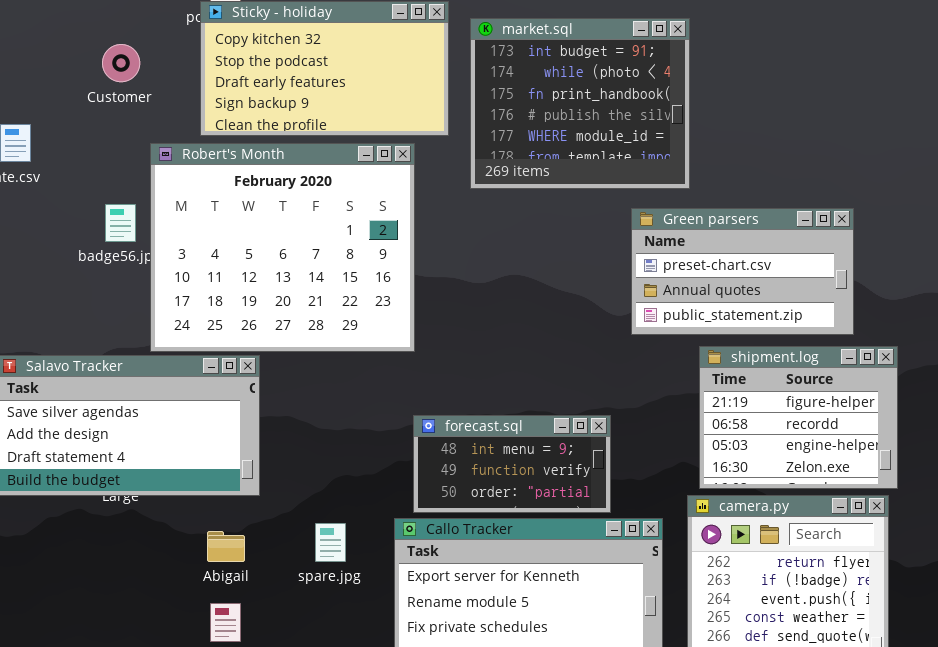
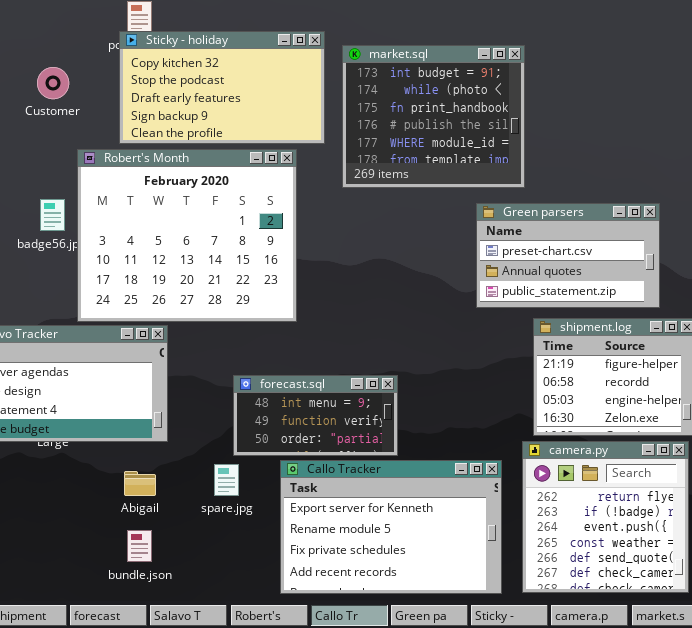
forecast.sql: [413,415,611,513] -> [233,375,398,456], moved

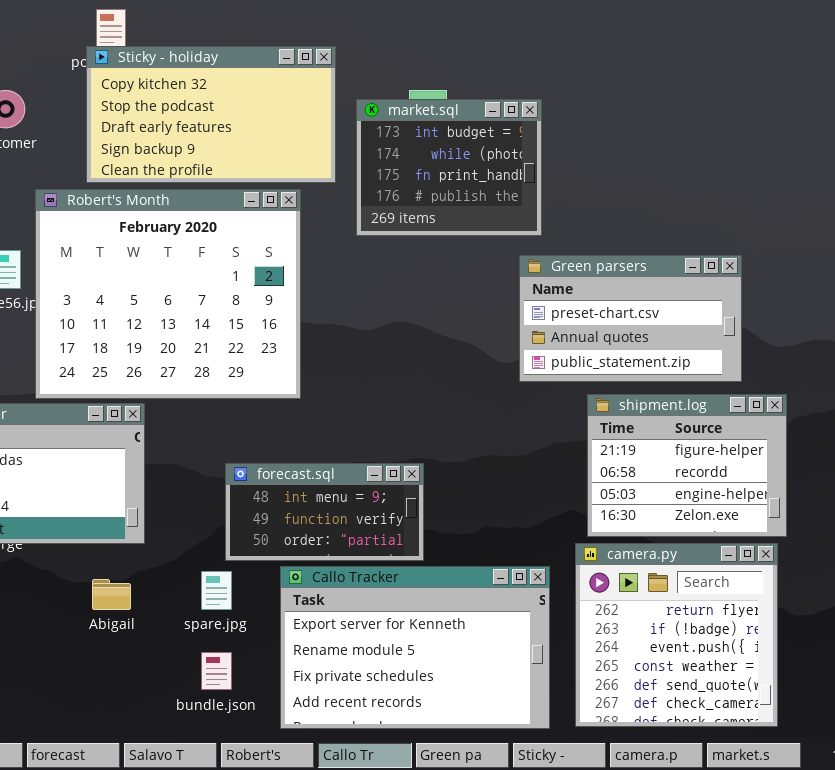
market.sql: [342,45,525,188] -> [356,99,542,236], resized
bundle.json: [127,530,152,562] -> [201,652,232,690], moved

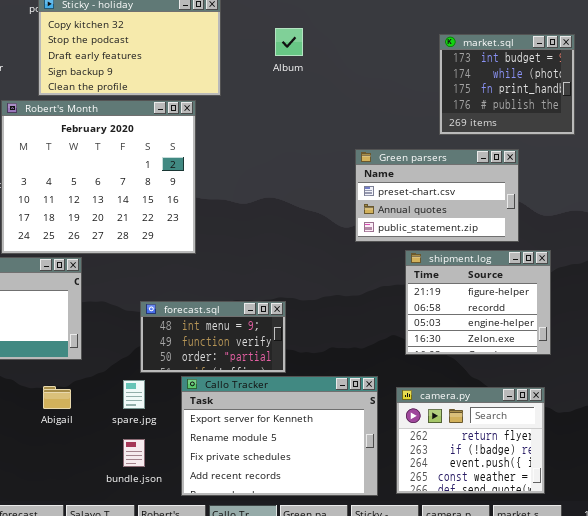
market.sql: [356,99,542,236] -> [439,34,575,135], moved
camera.py: [575,543,778,727] -> [396,387,545,494], resized

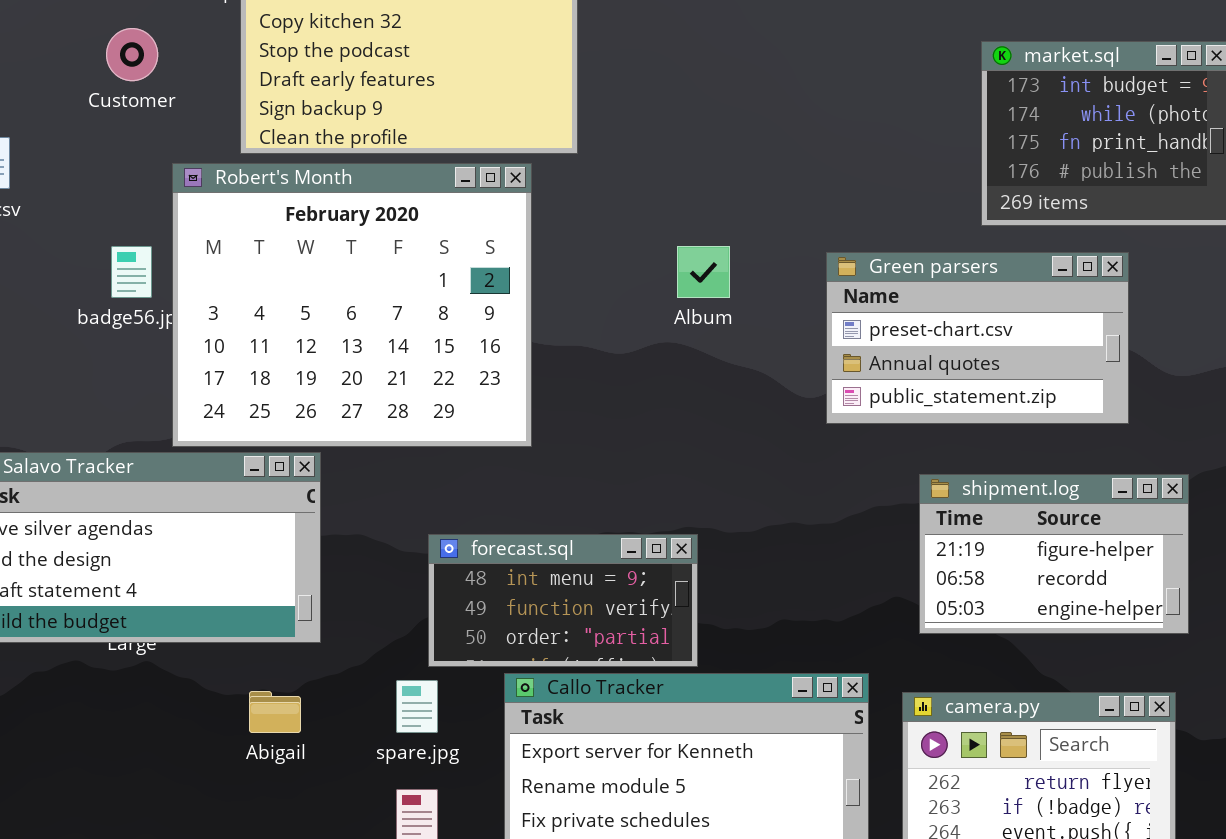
Album: [275,28,303,56] -> [677,246,730,298], moved
shipment.log: [405,250,551,355] -> [919,474,1189,634], resized

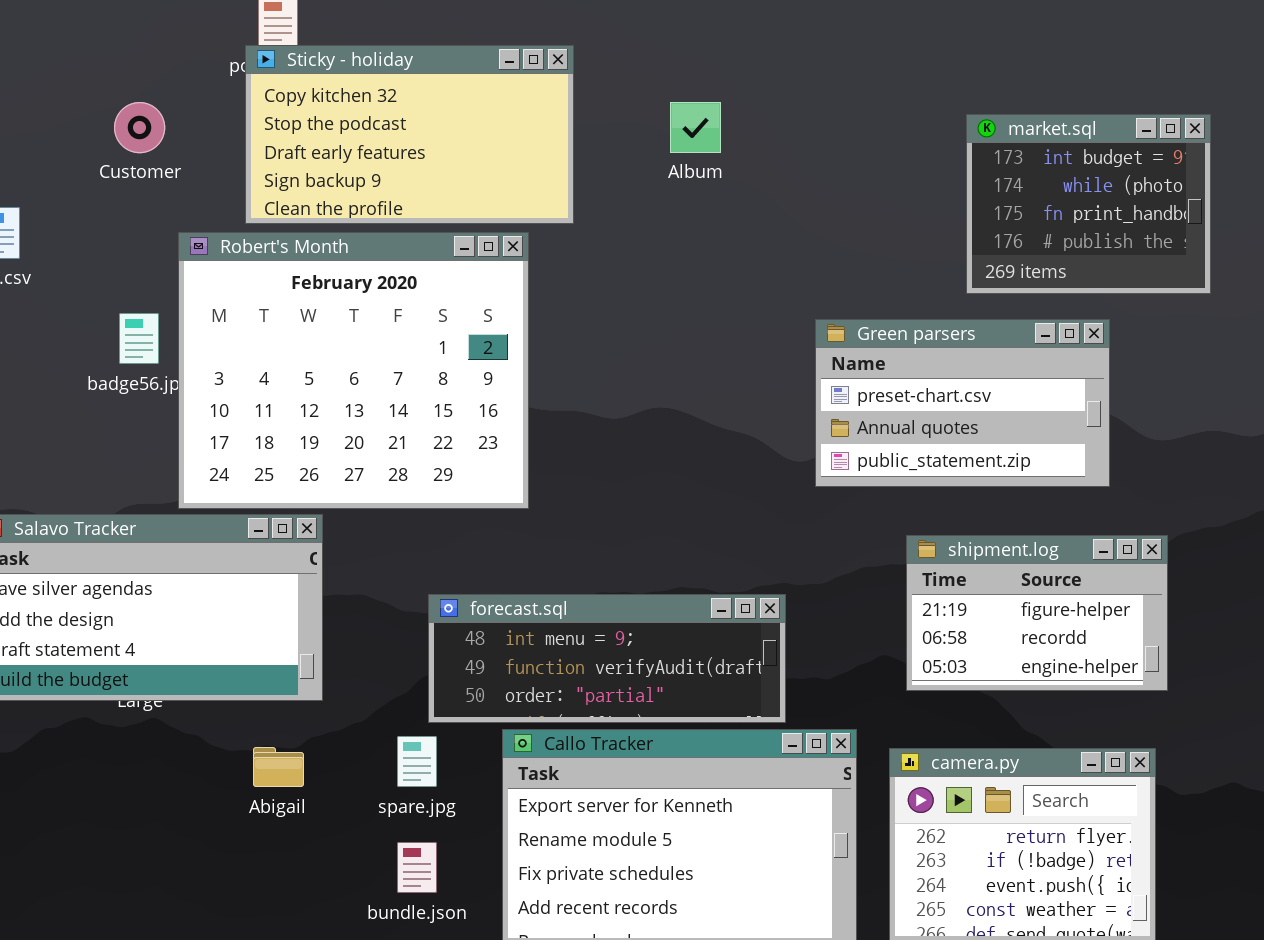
Album: [677,246,730,298] -> [670,102,721,153], moved
forecast.sql: [428,534,698,667] -> [428,594,786,723], resized

